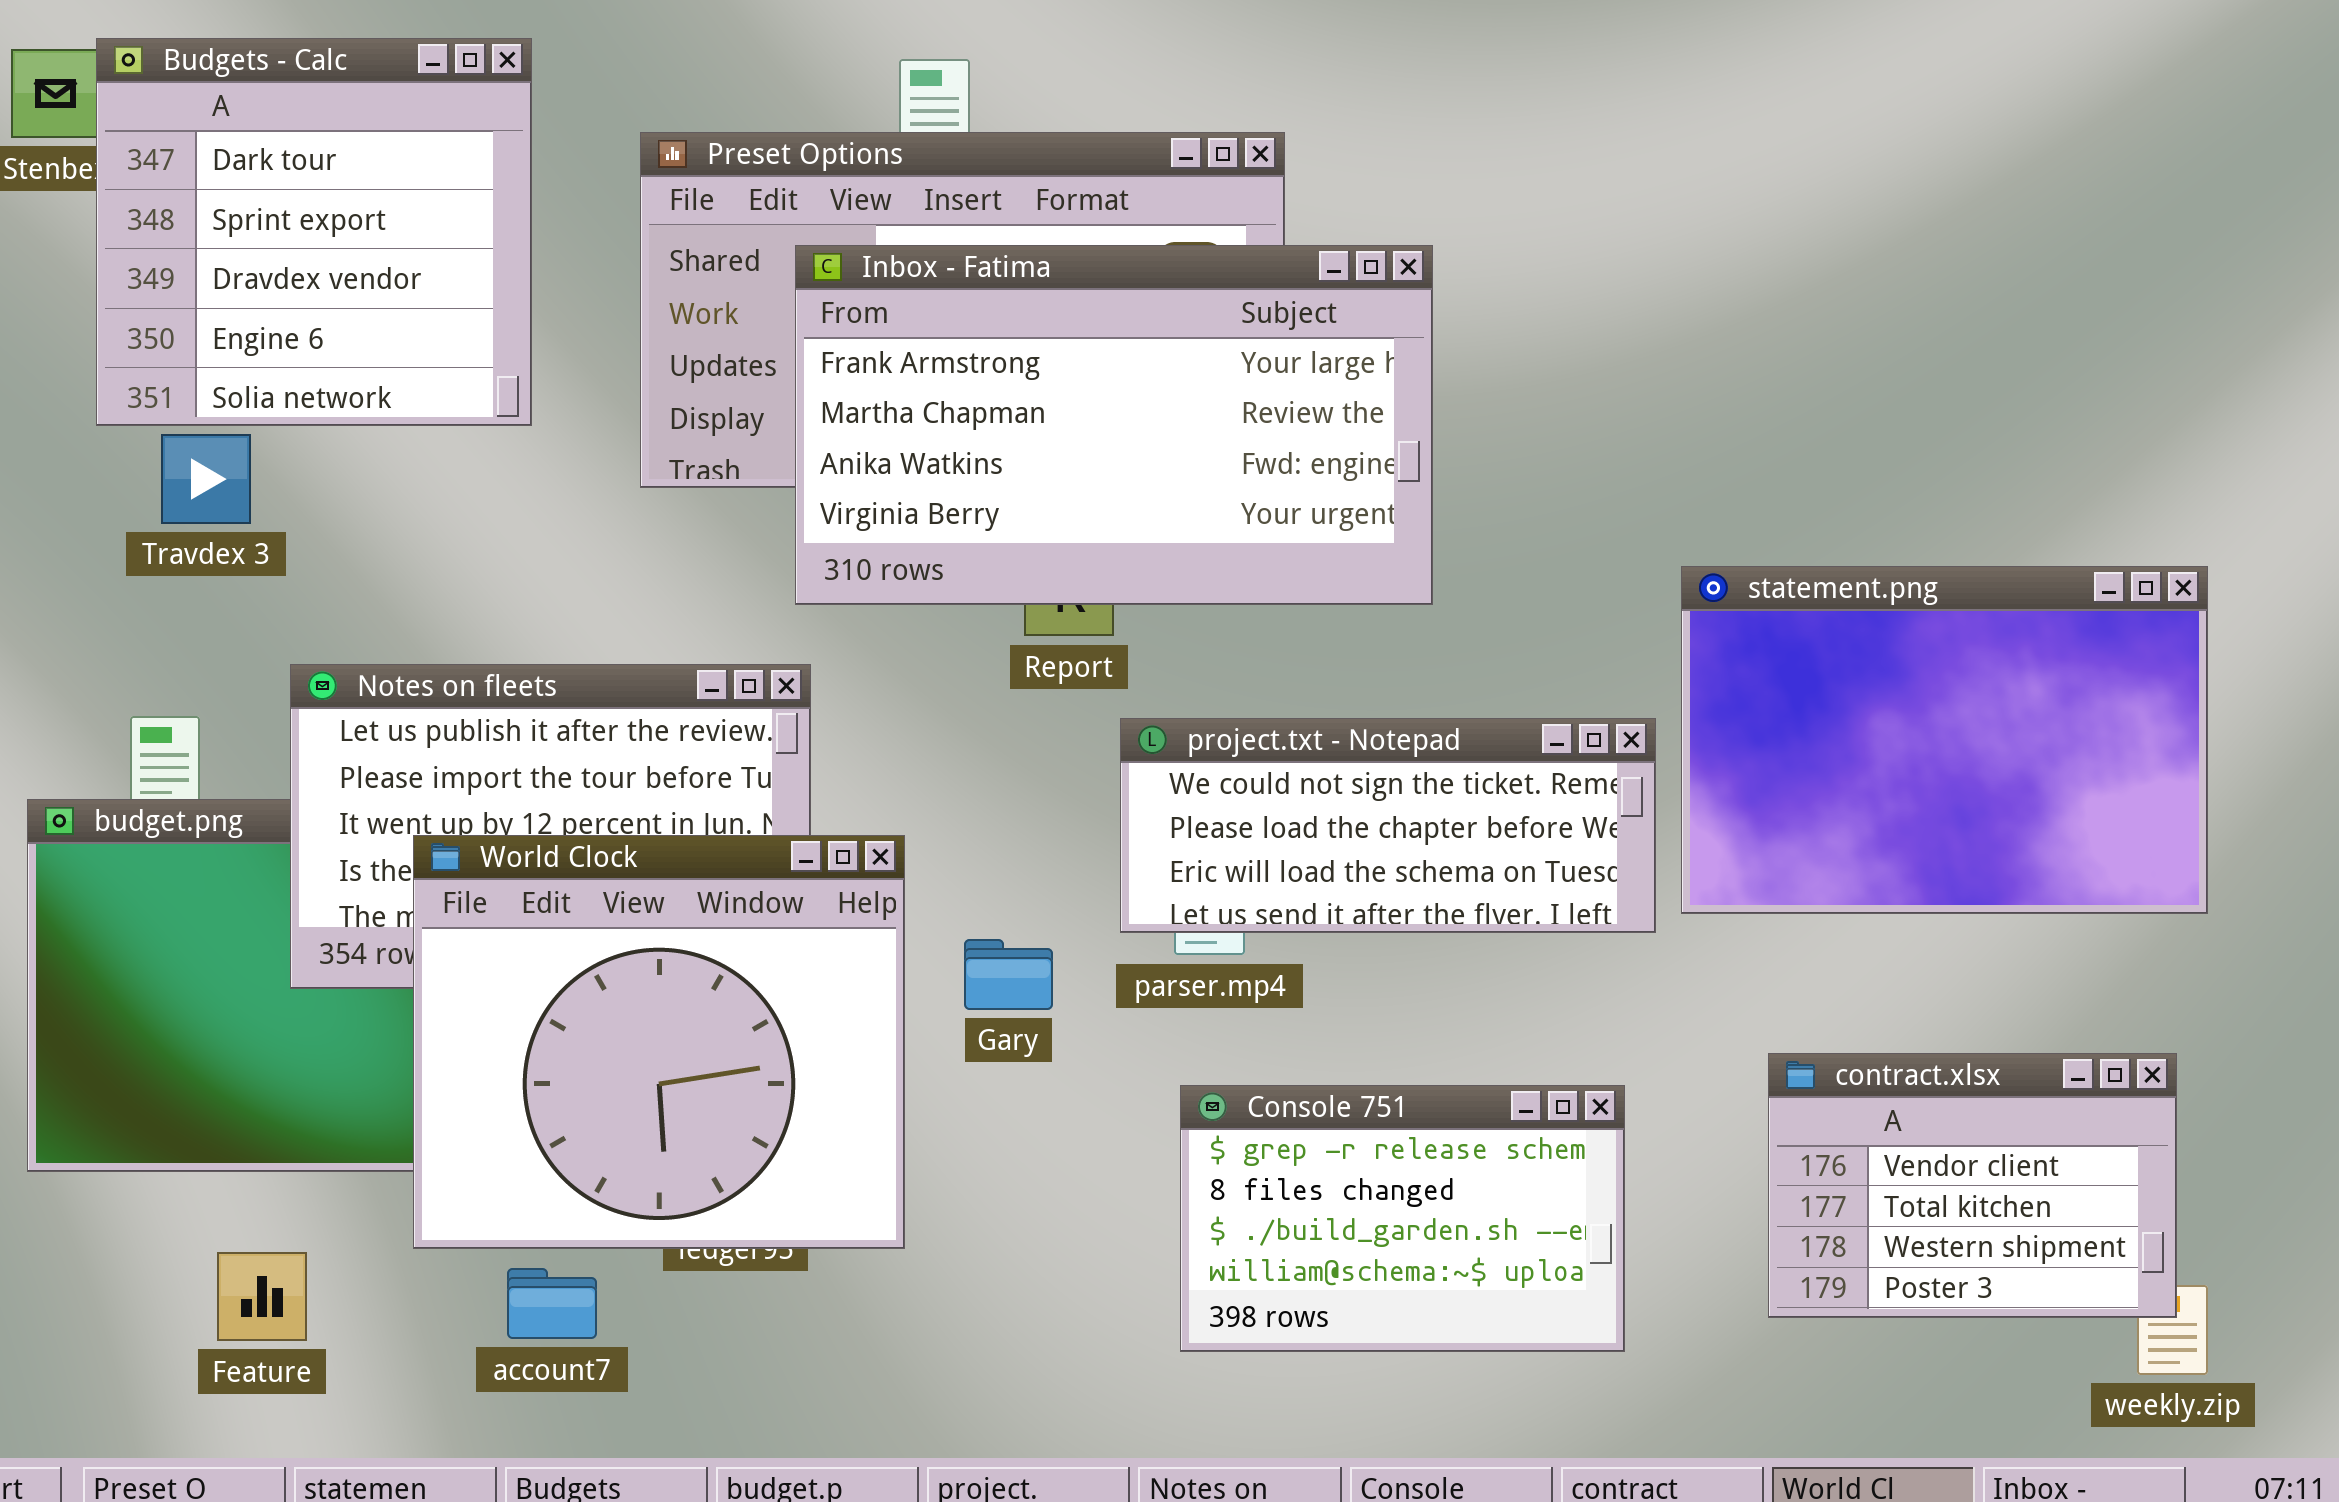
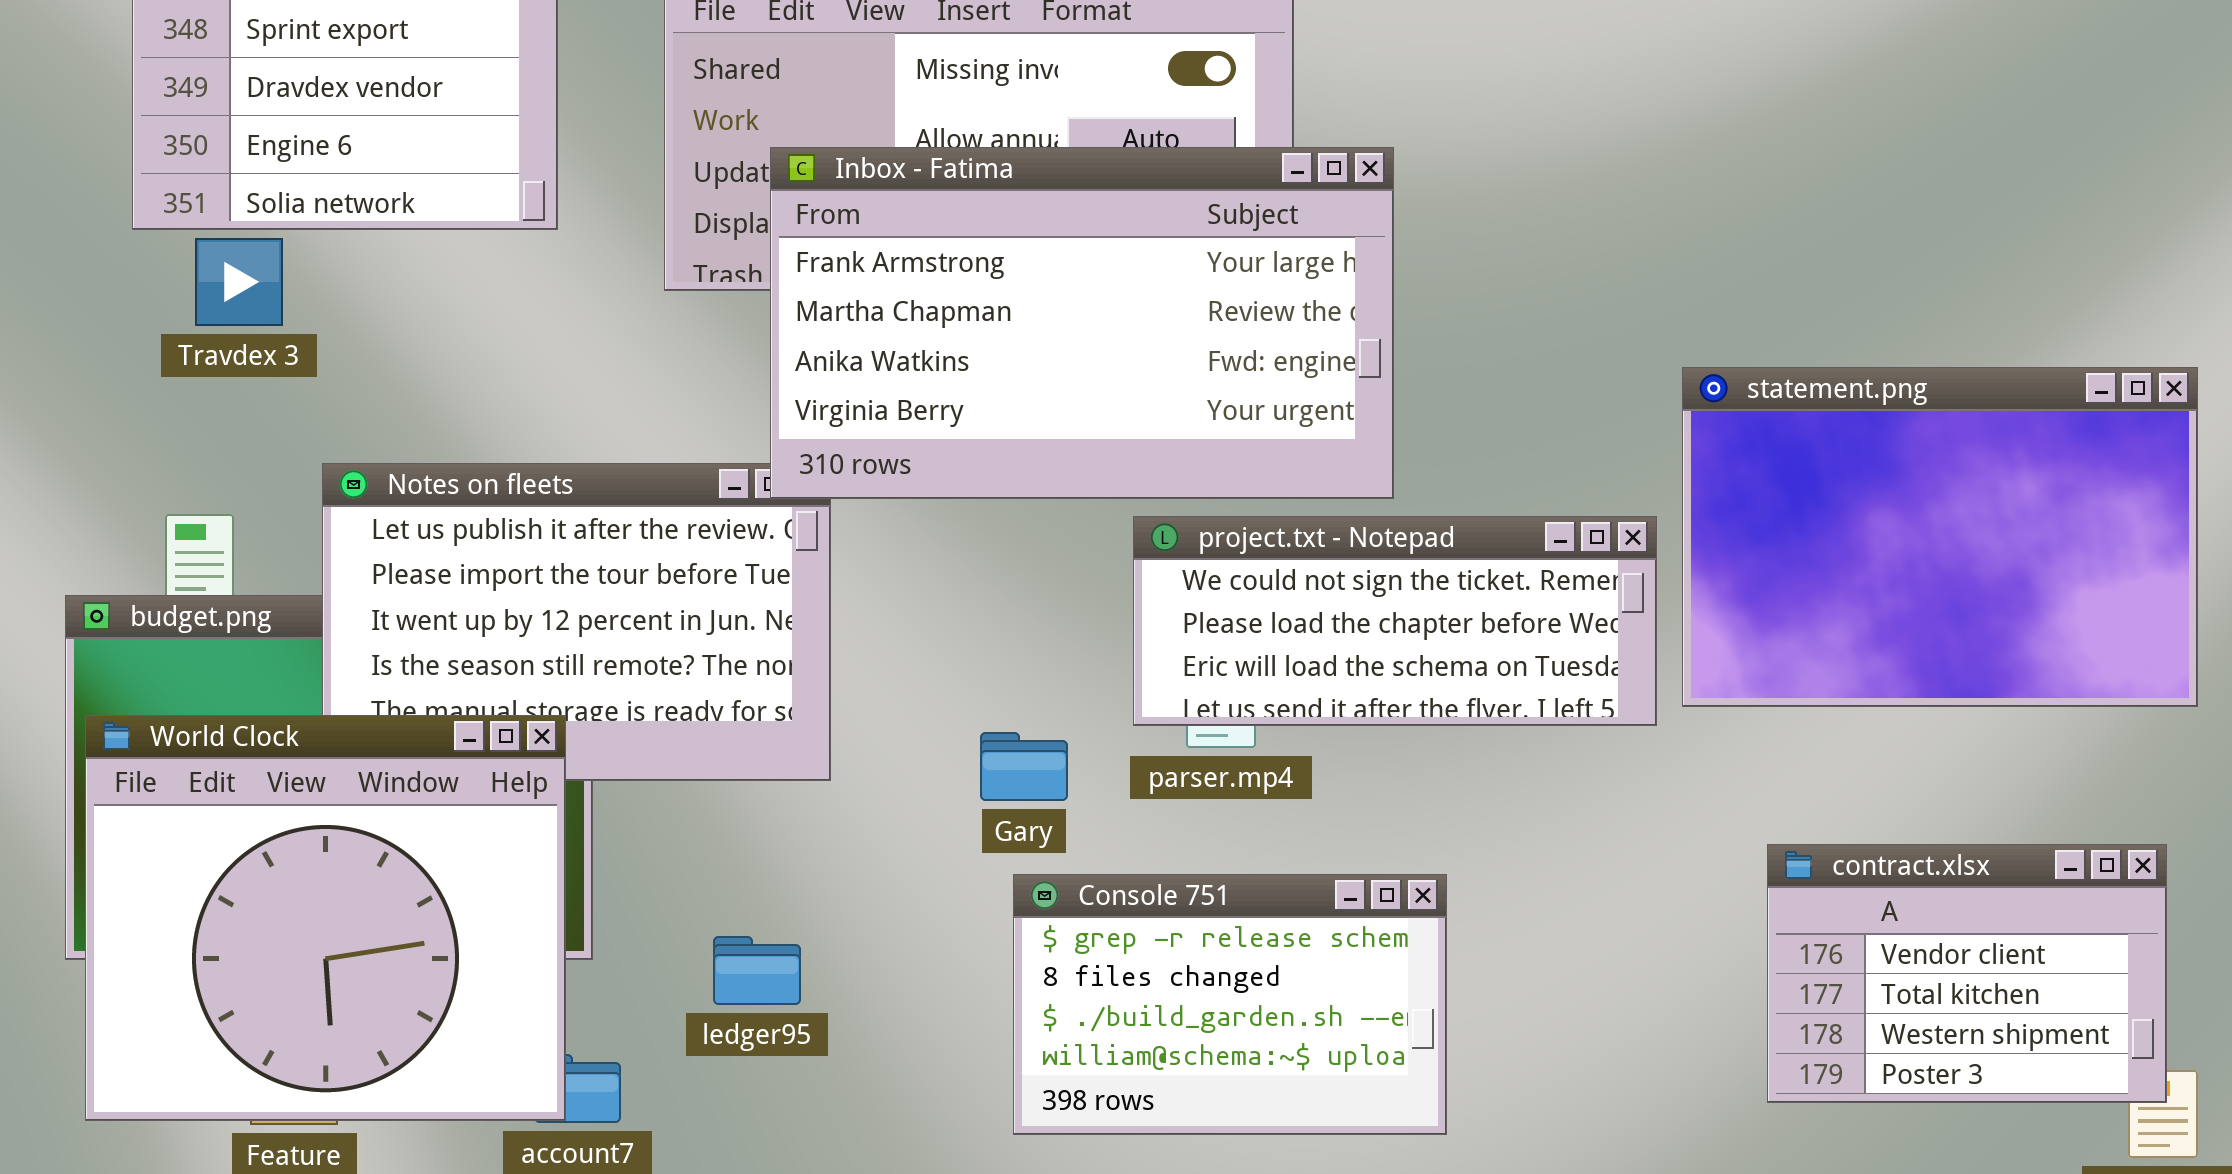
Inbox - Fatima: [795,245,1433,605] -> [770,147,1394,499], moved
World Clock: [413,835,905,1249] -> [85,715,566,1121], moved
Console 751: [1180,1085,1625,1352] -> [1013,874,1447,1135], moved

